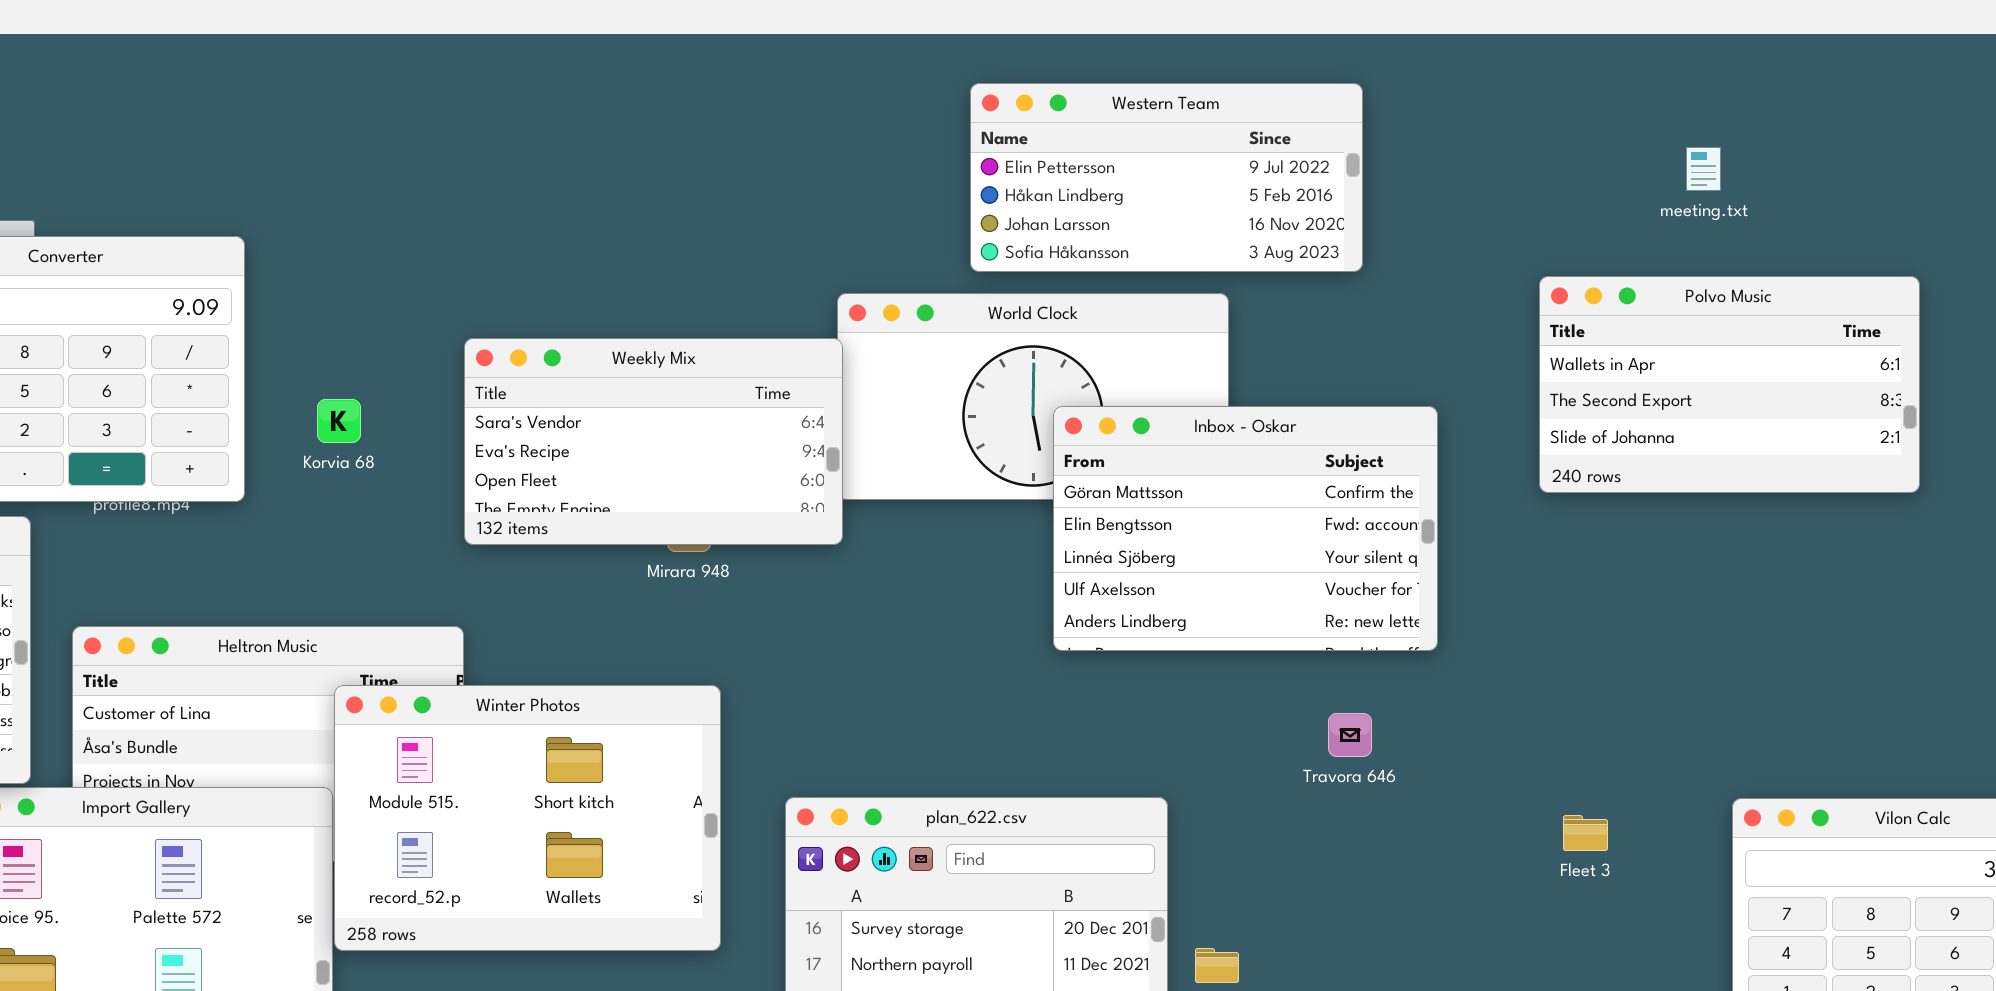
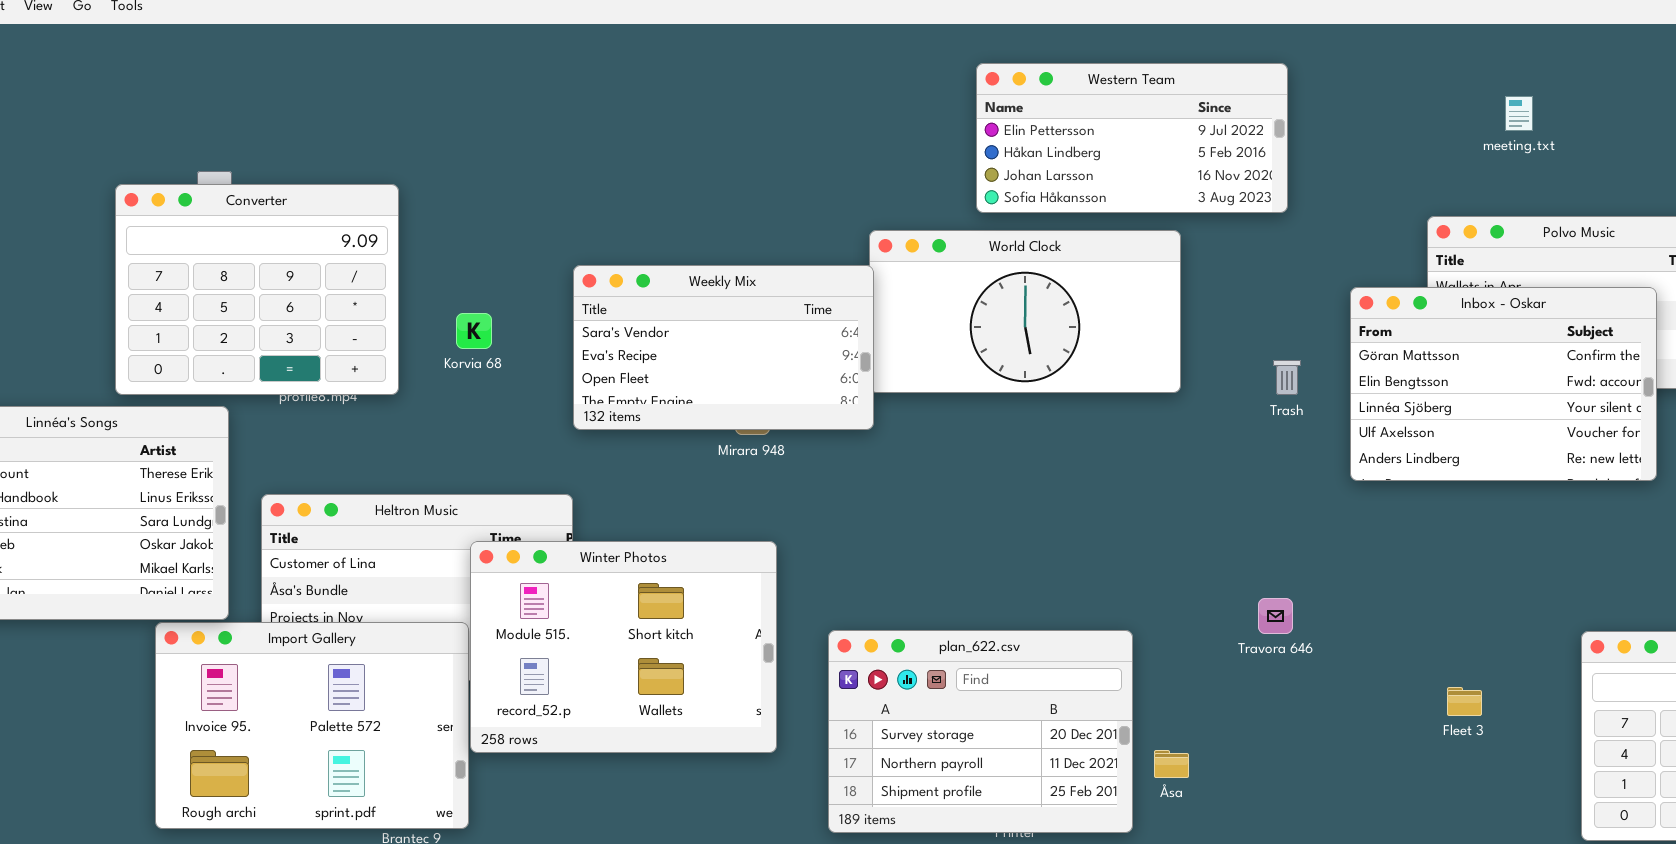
meeting.txt: [1686,147,1721,191] -> [1505,96,1533,131], moved
Inbox - Oskar: [1053,406,1438,651] -> [1350,287,1657,481], moved
Travora 646: [1328,713,1372,757] -> [1258,598,1293,634], moved
Fleet 3: [1563,815,1608,851] -> [1447,687,1482,716], moved

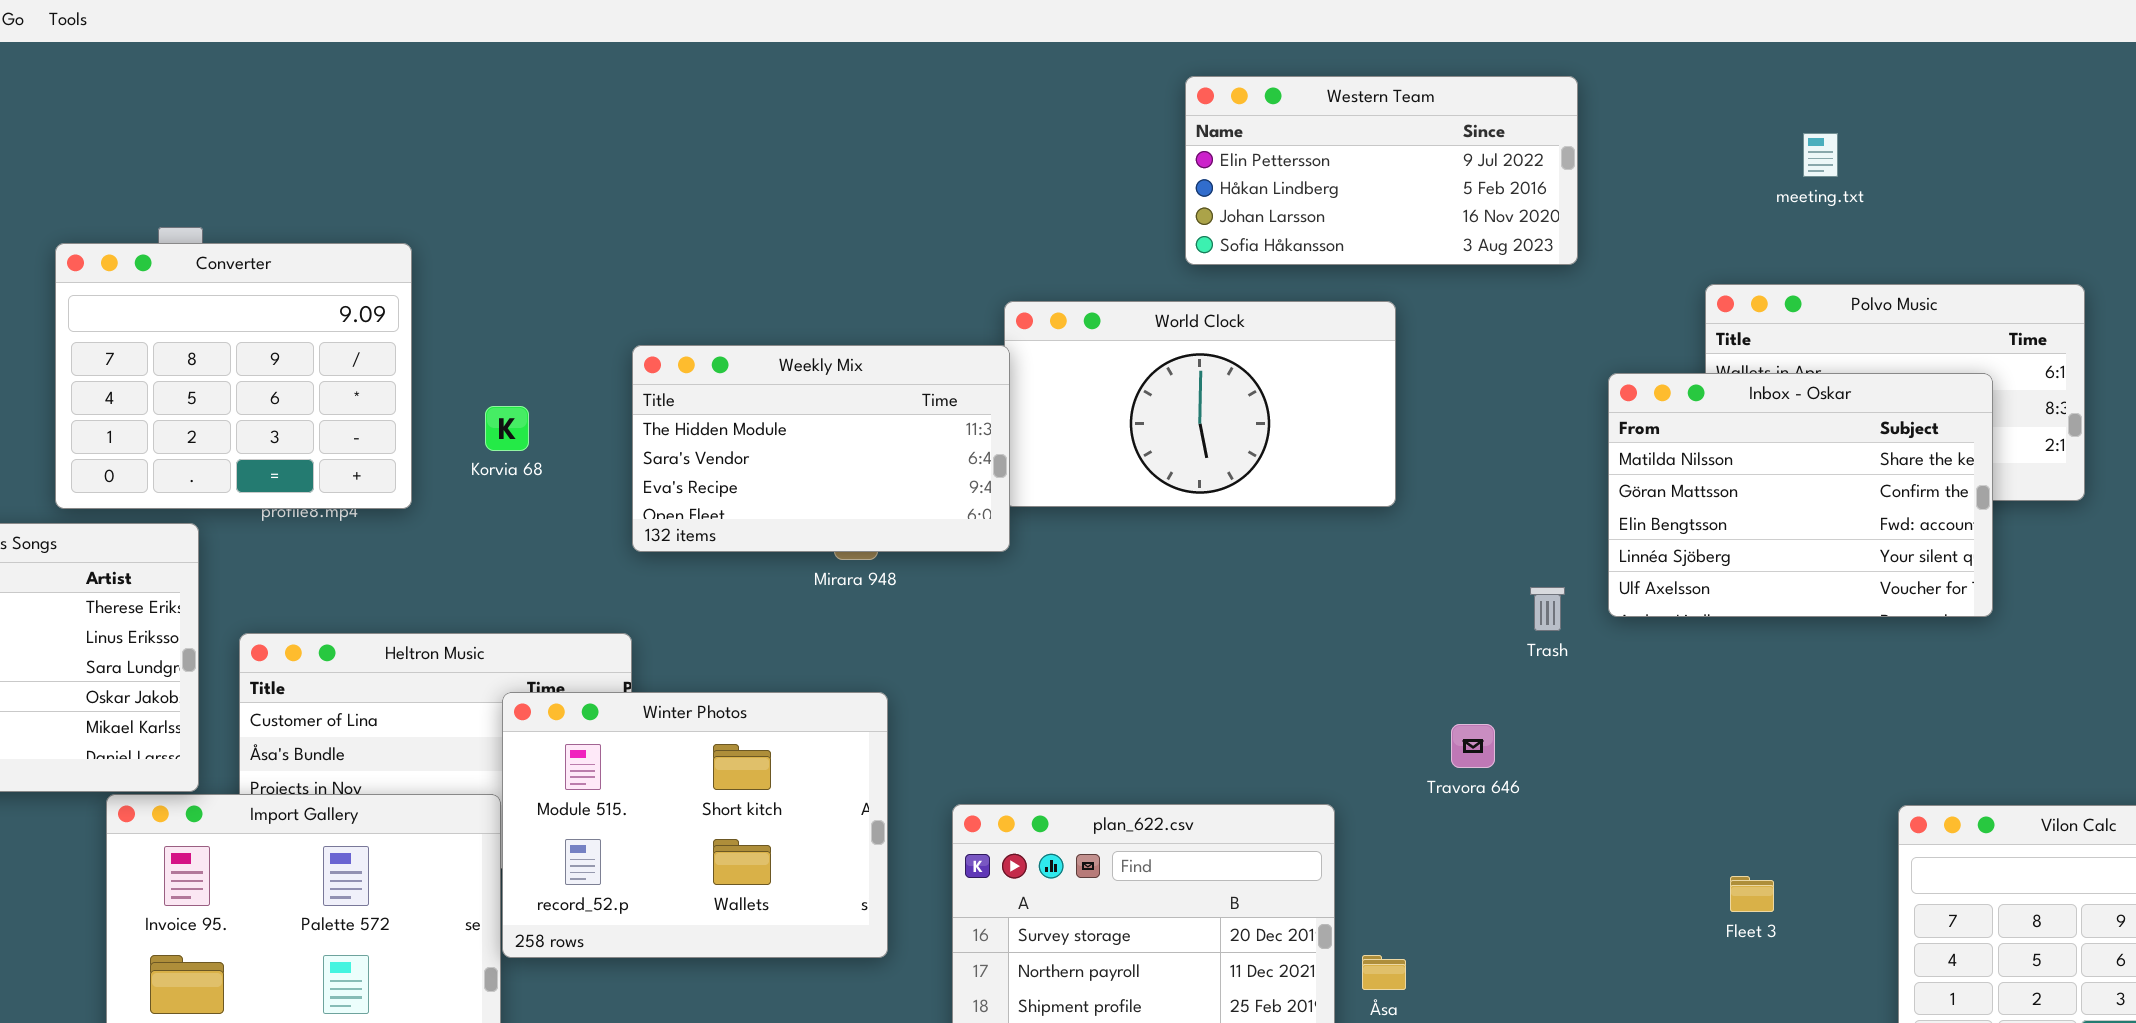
Western Team: [976,63,1288,213] -> [1185,76,1578,265], moved
Weekly Mix: [573,265,874,430] -> [632,345,1010,552], scrolled up 1 row
Inbox - Oskar: [1350,287,1657,481] -> [1608,373,1993,617], scrolled up 1 row
Trash: [1273,360,1301,395] -> [1530,587,1565,631], moved
Travora 646: [1258,598,1293,634] -> [1451,724,1495,768], moved

